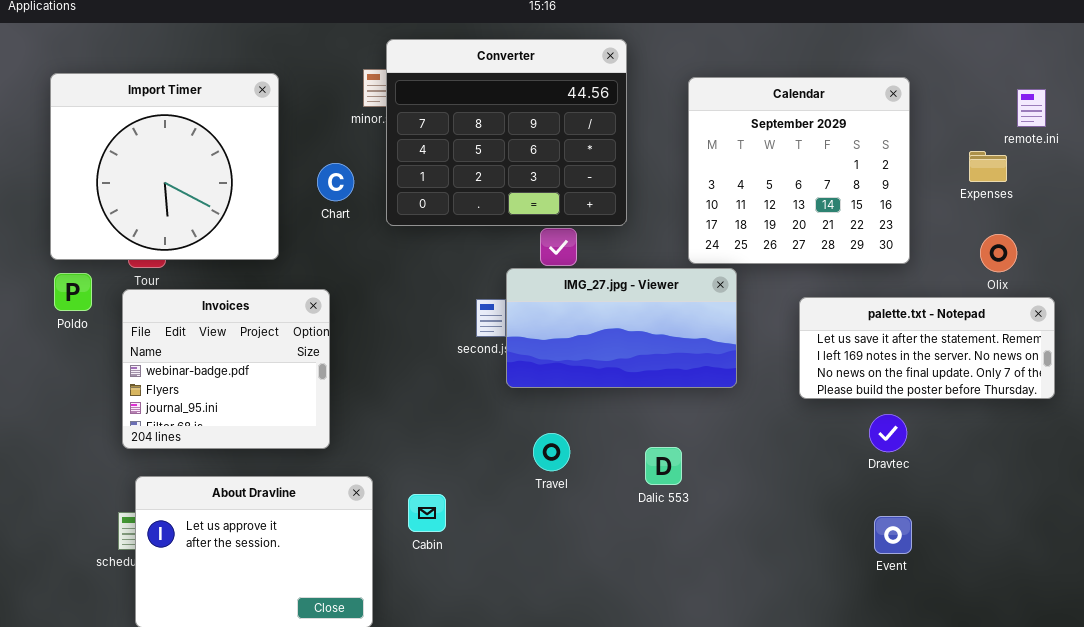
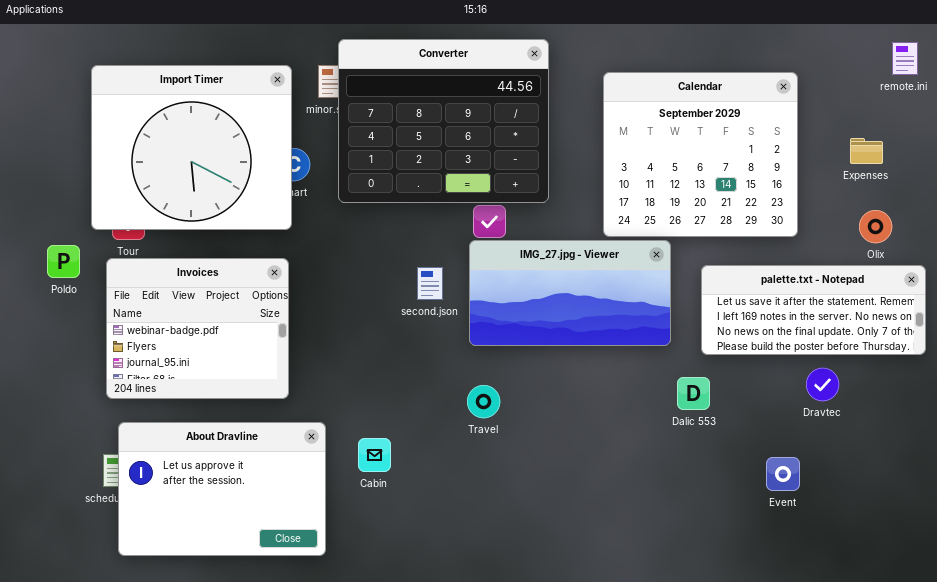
Import Timer: [50,73,279,260] -> [91,65,292,230], moved
remote.ini: [1017,89,1046,127] -> [892,42,918,75], moved
IMG_27.jpg - Viewer: [506,268,737,388] -> [469,240,671,346], moved
Dravtec: [869,414,907,452] -> [806,368,839,401], moved
Dalic 553: [645,447,682,485] -> [677,377,710,410], moved

